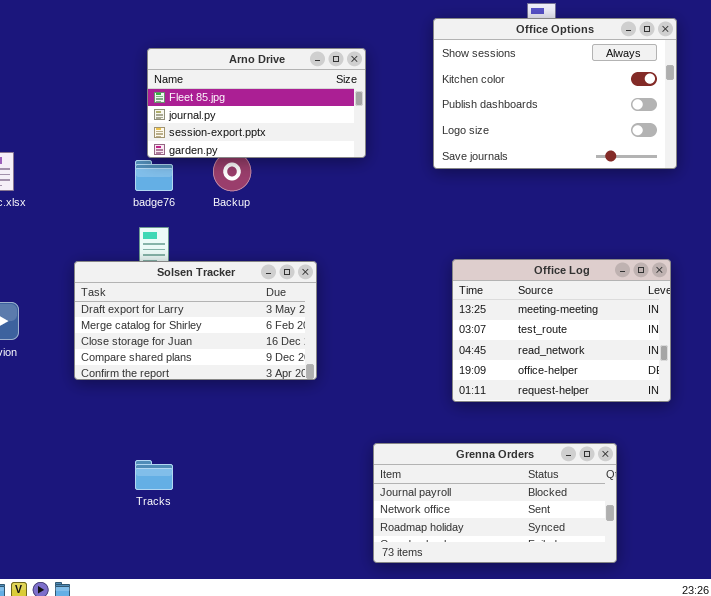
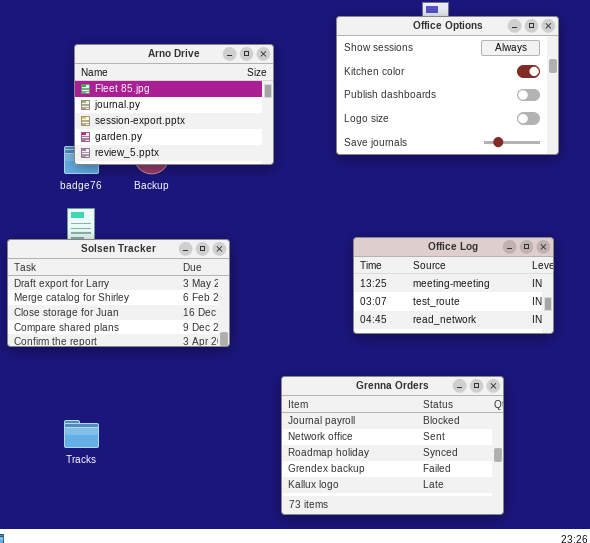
Arno Drive: [147,48,366,158] -> [74,44,274,165], resized
Office Log: [452,259,671,402] -> [353,237,554,334], resized
Grenna Orders: [373,443,617,563] -> [281,376,504,515], resized

